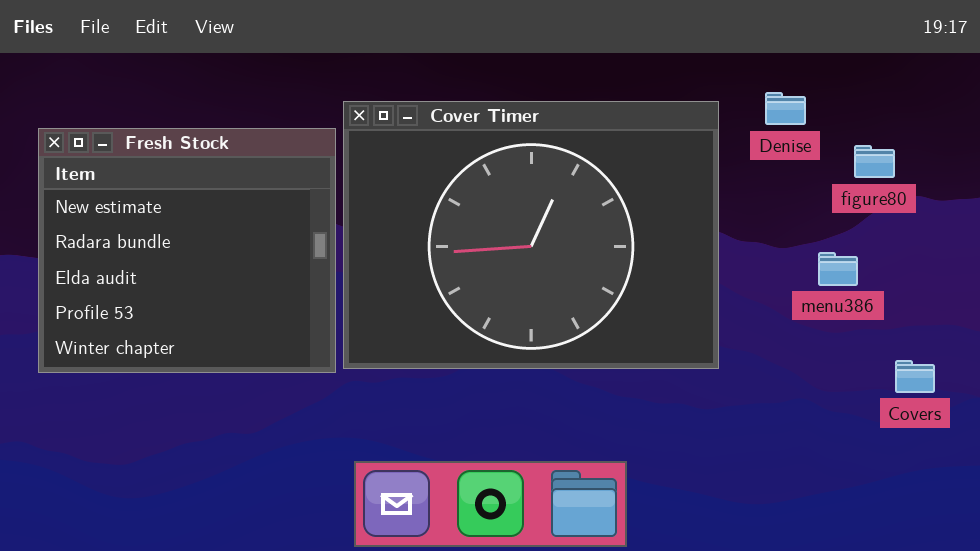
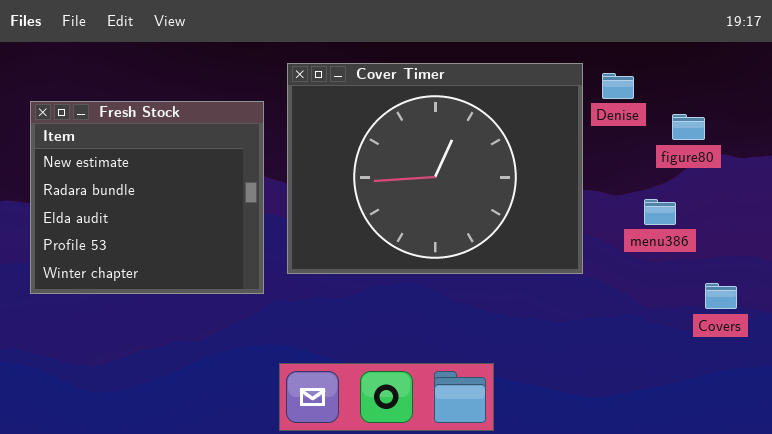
Cover Timer: [343,101,719,369] -> [287,63,583,274], moved

